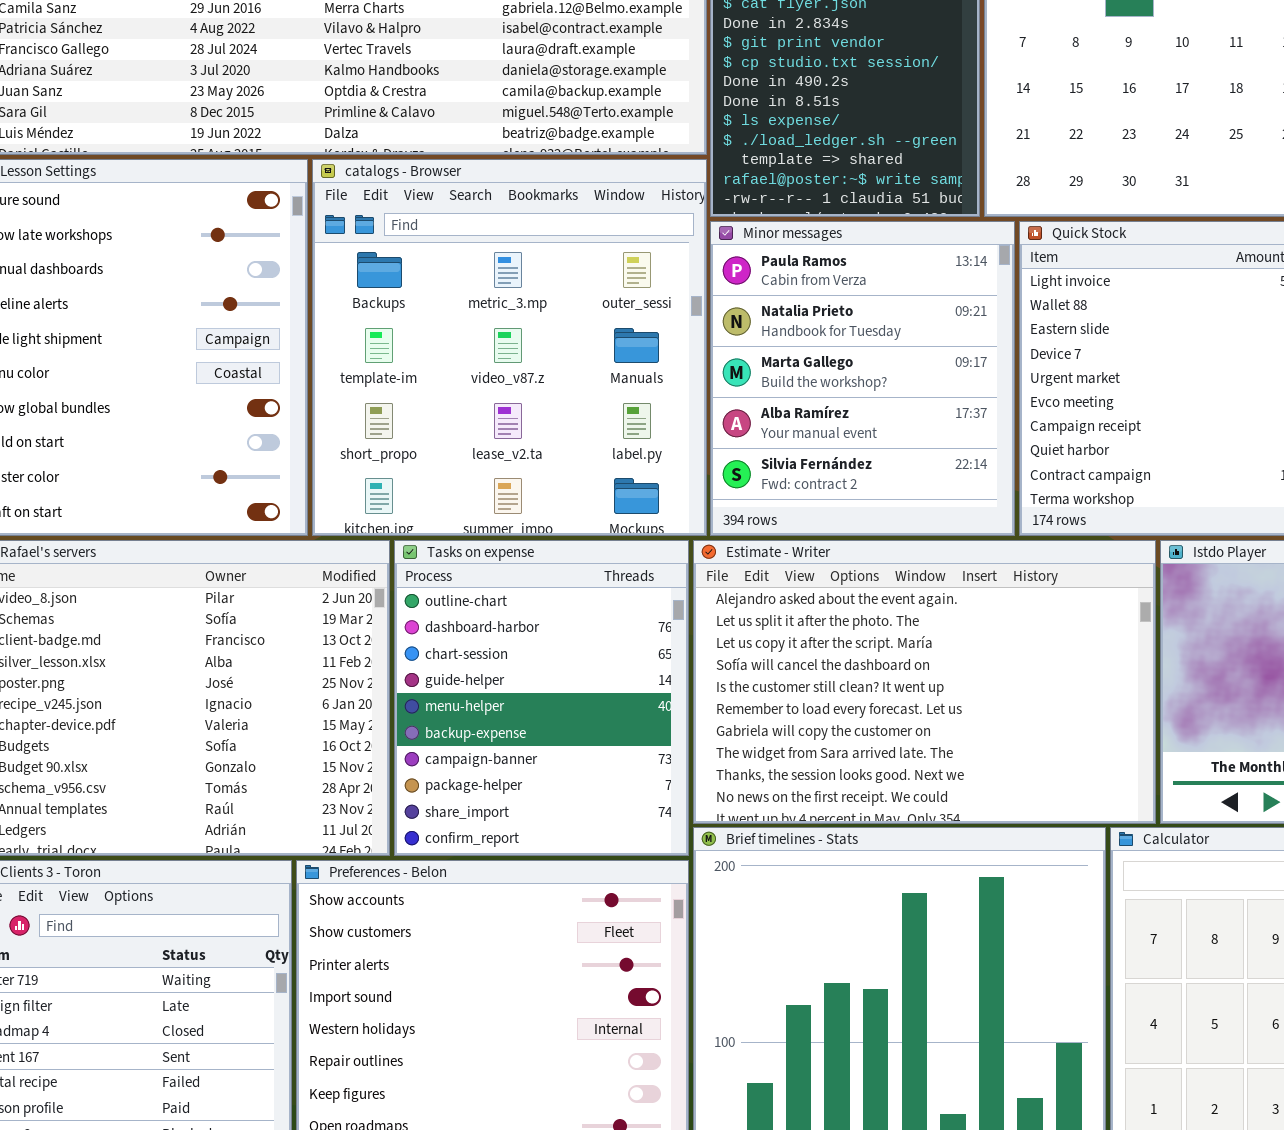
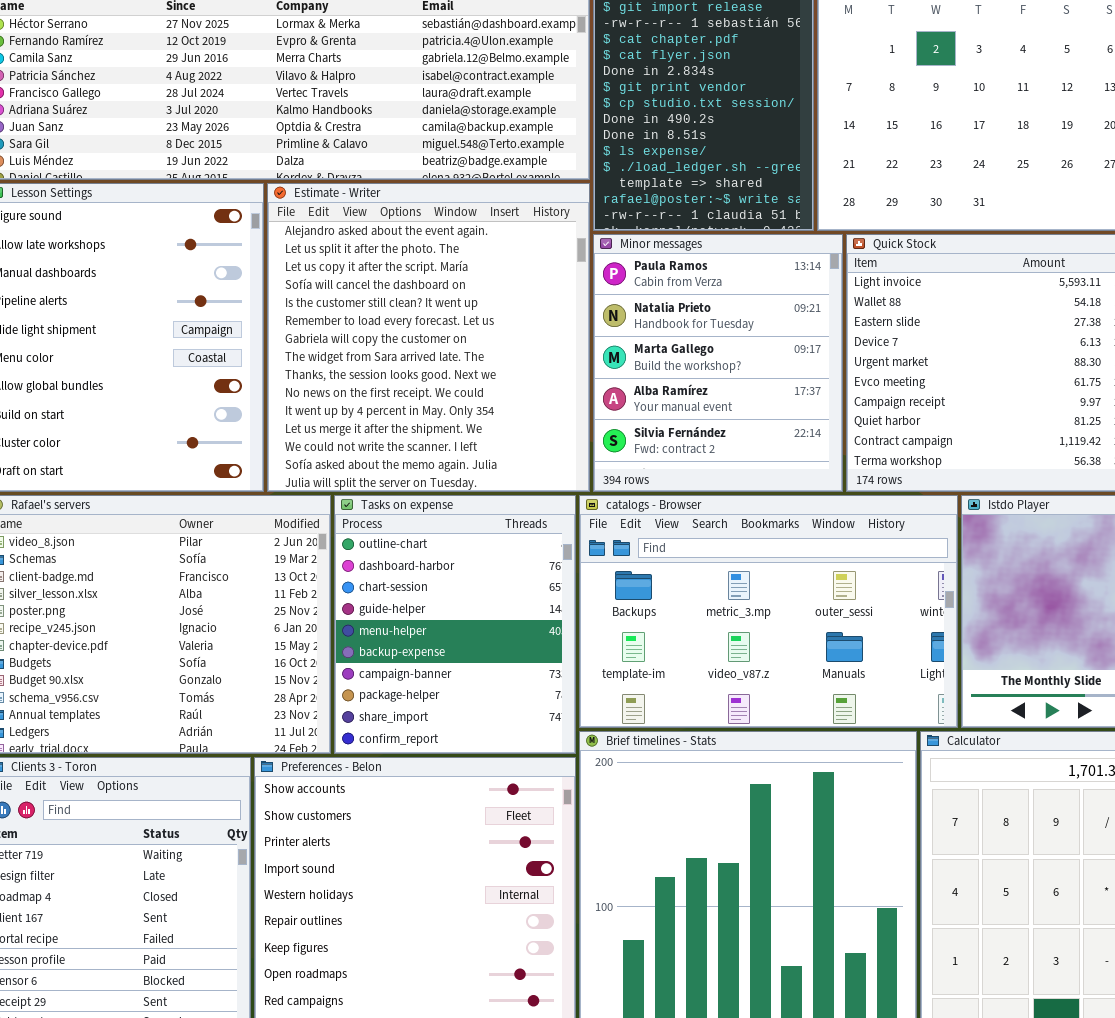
catalogs - Browser: [312,159,707,536] -> [579,495,958,728], moved, resized
Estimate - Writer: [693,540,1156,824] -> [267,183,590,492], moved, resized

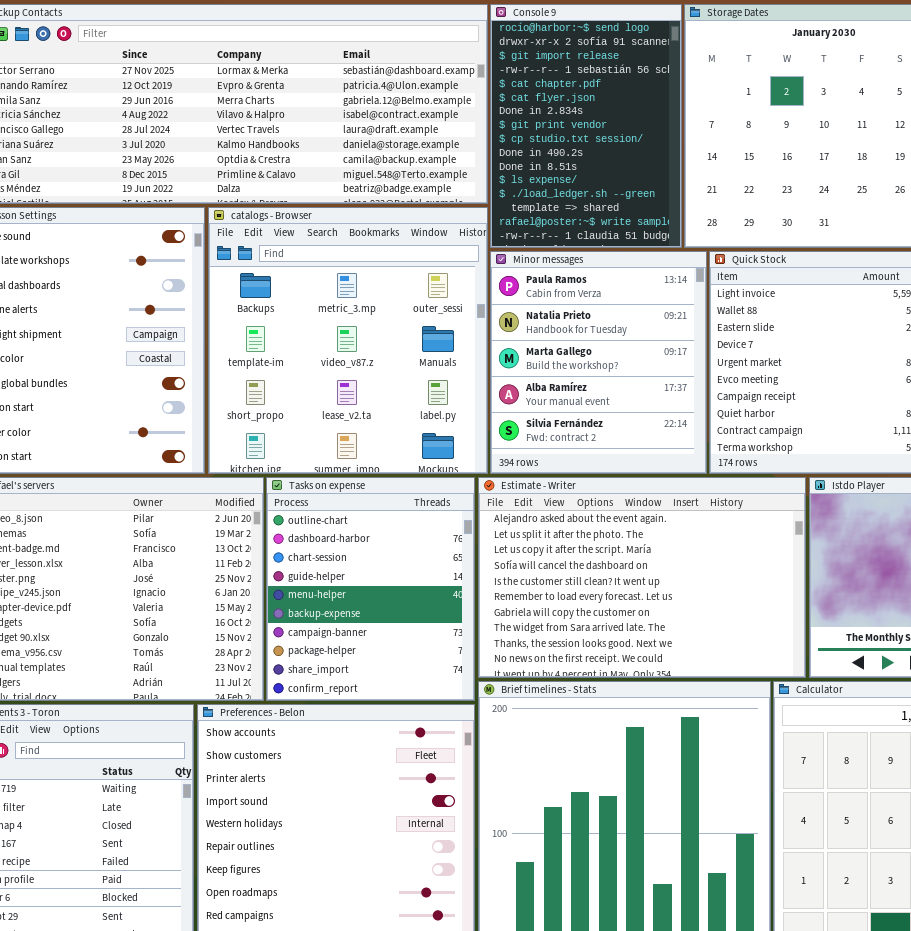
Estimate - Writer: [267,183,590,492] -> [478,477,806,678], moved, resized
catalogs - Browser: [579,495,958,728] -> [208,207,488,474], moved, resized

